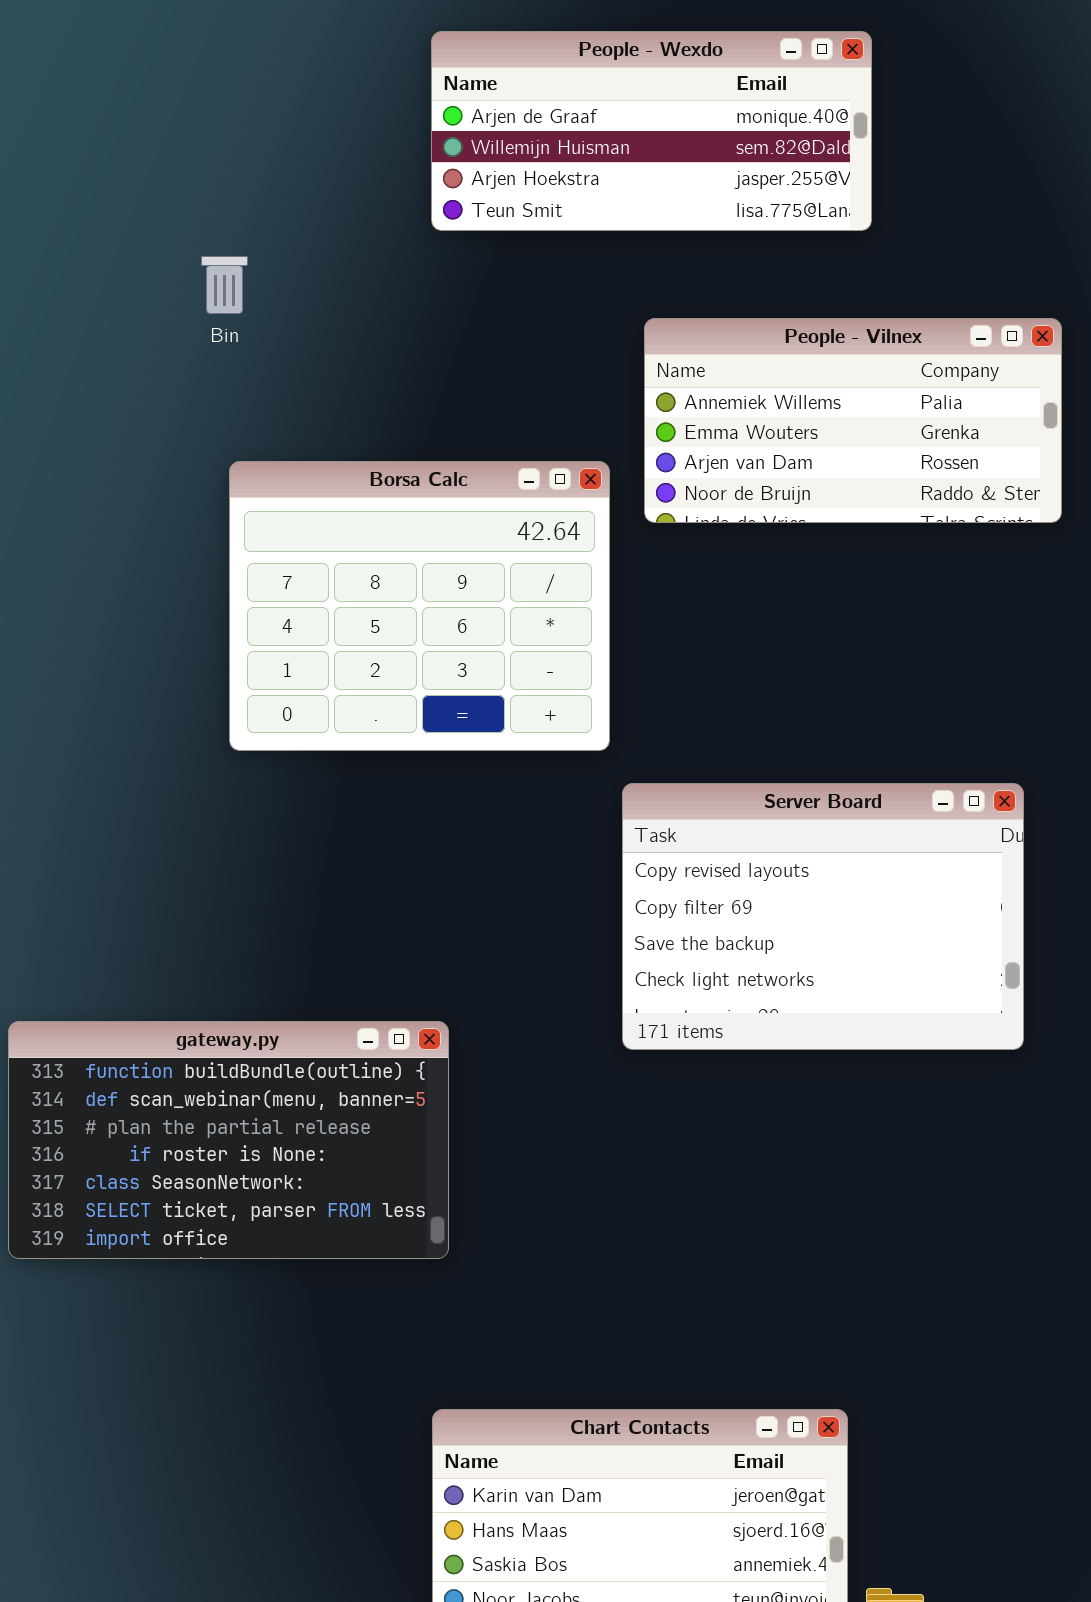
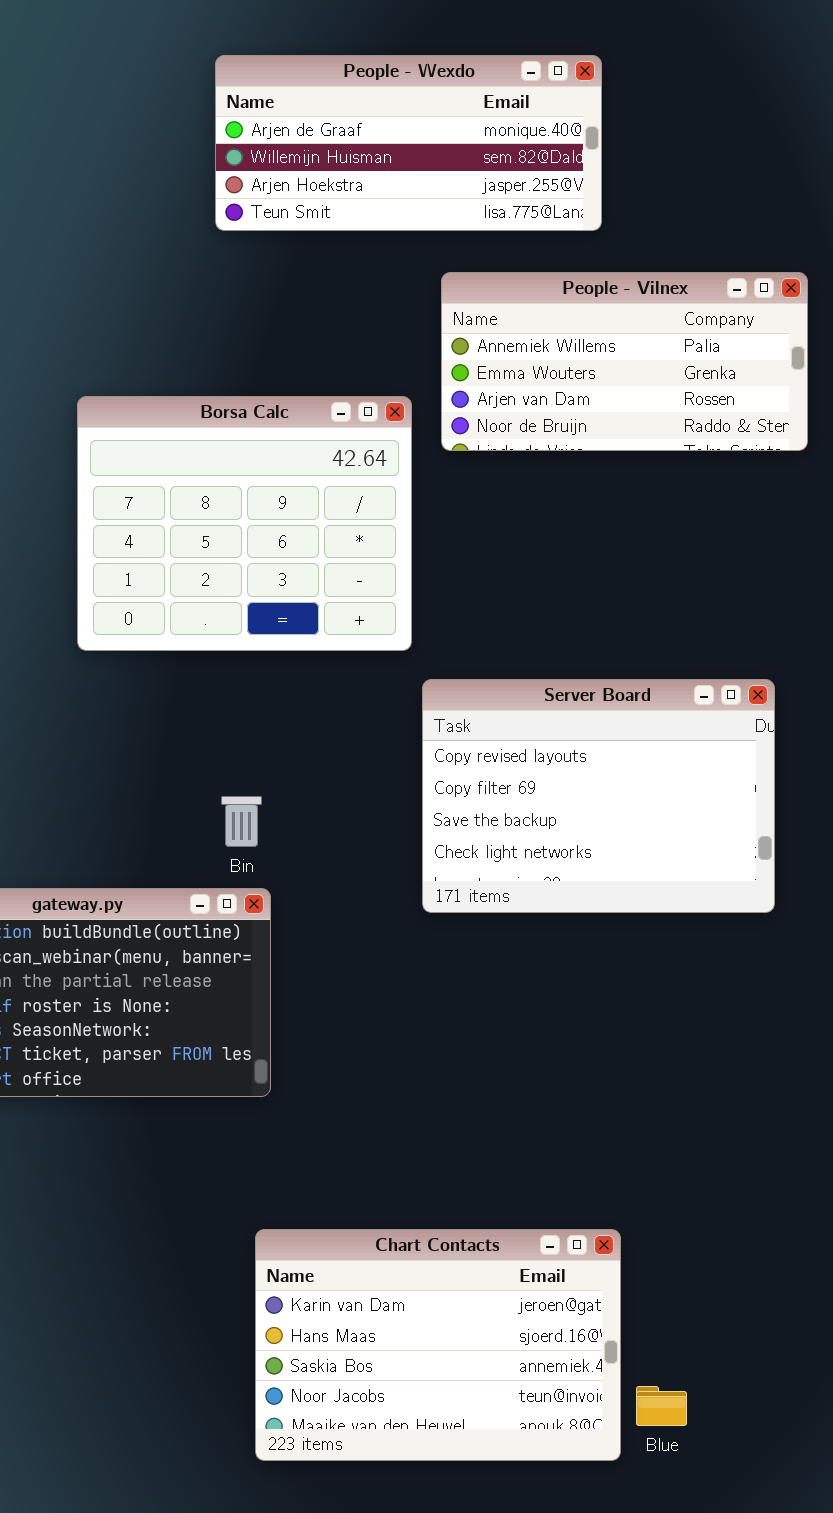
People - Wexdo: [431,31,872,231] -> [215,55,602,231], moved
Bin: [201,256,248,314] -> [221,796,262,847], moved

